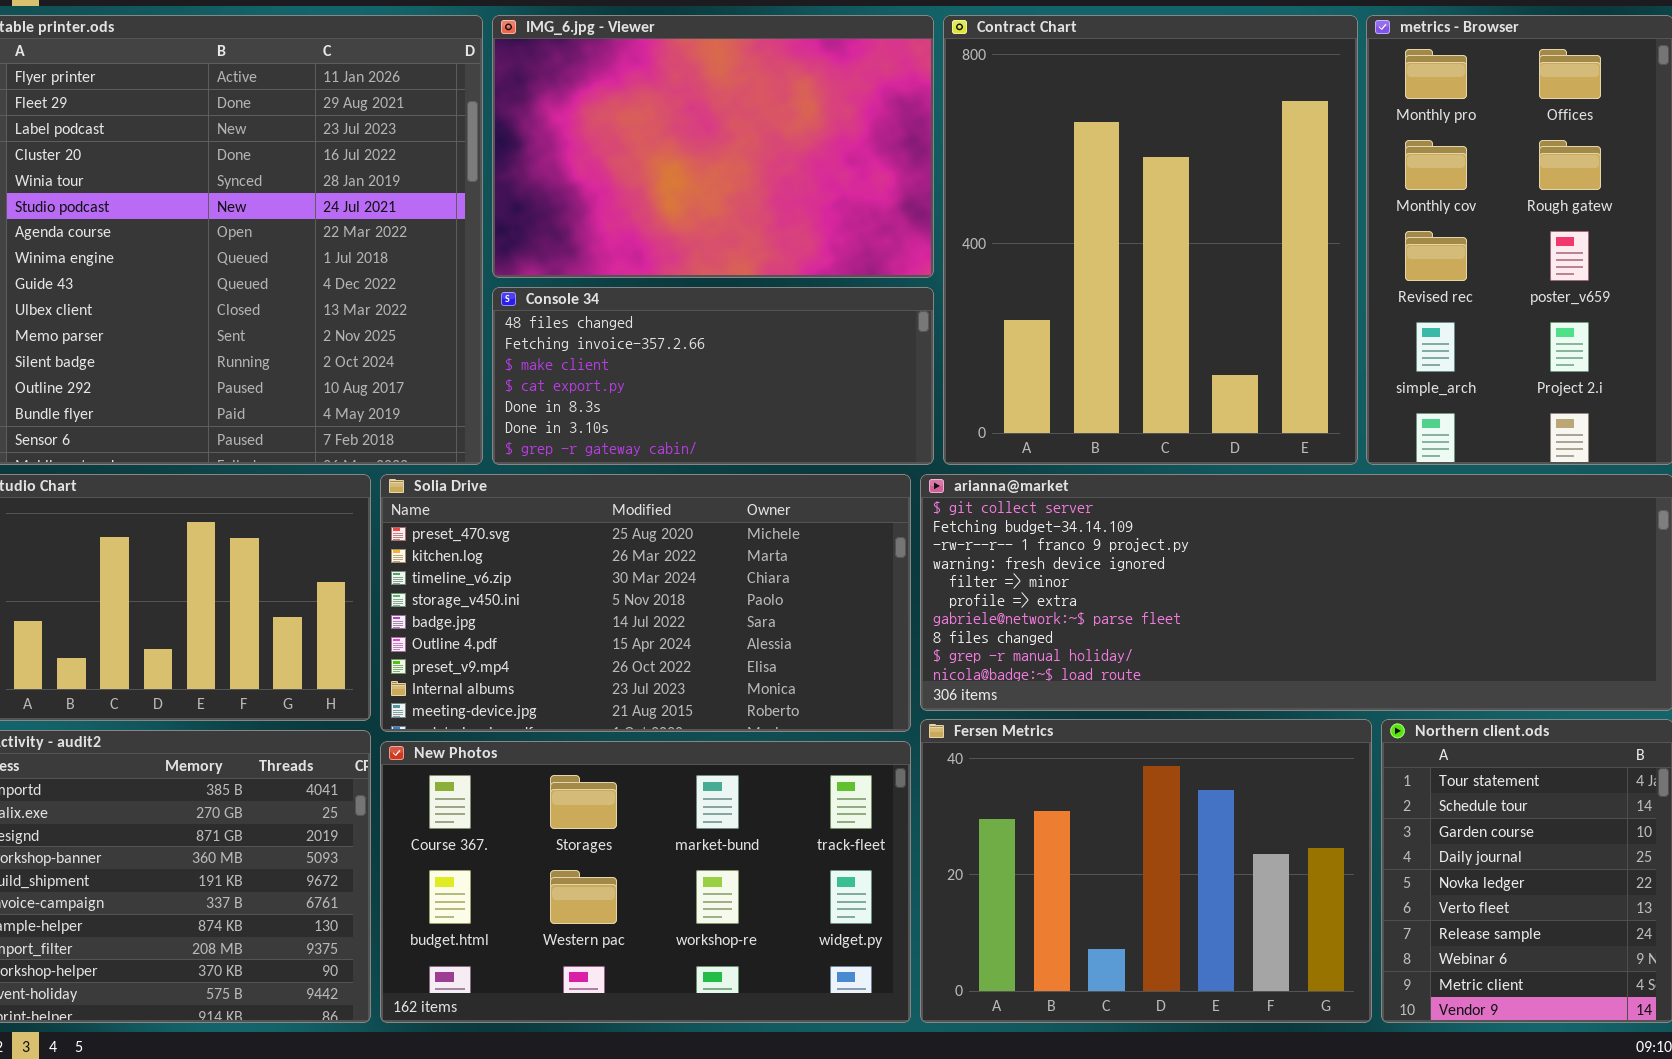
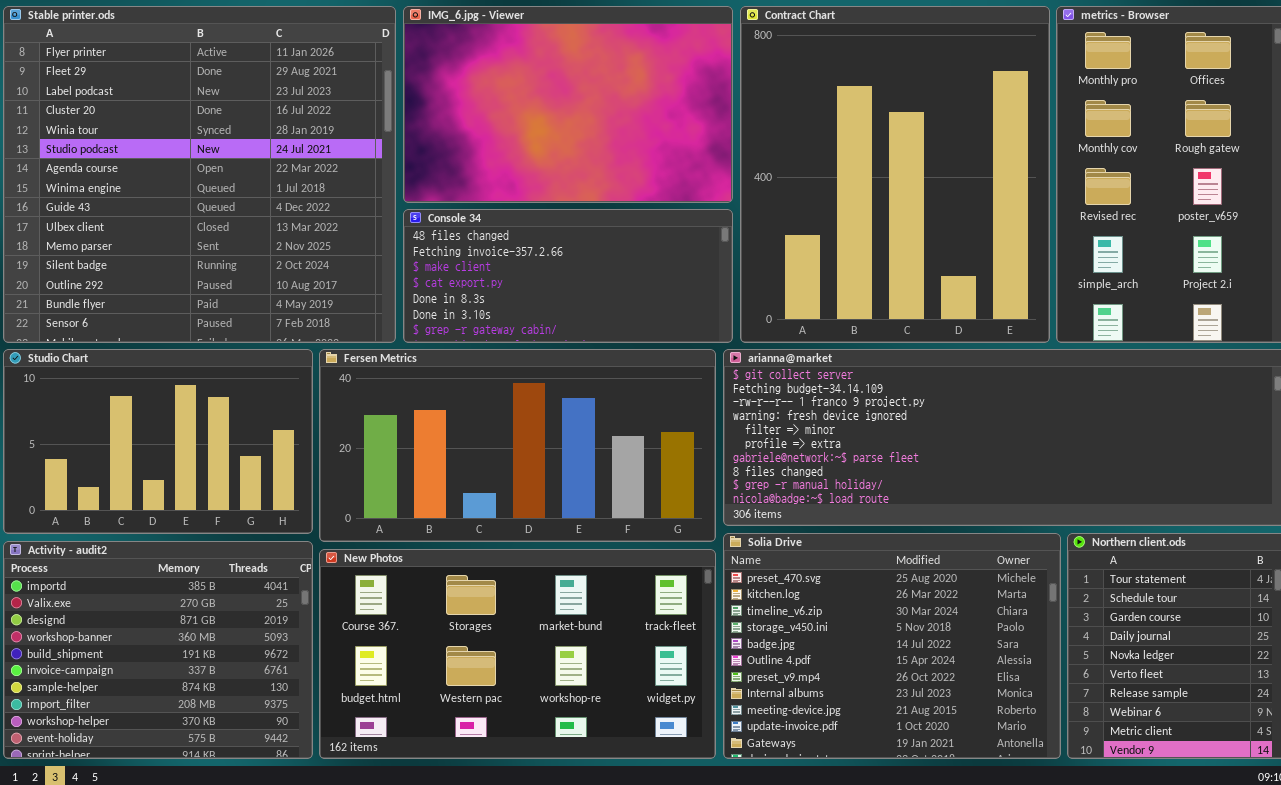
Solia Drive: [380,474,911,732] -> [723,533,1061,759], moved, resized
Fersen Metrics: [920,719,1372,1023] -> [319,349,716,542], moved, resized

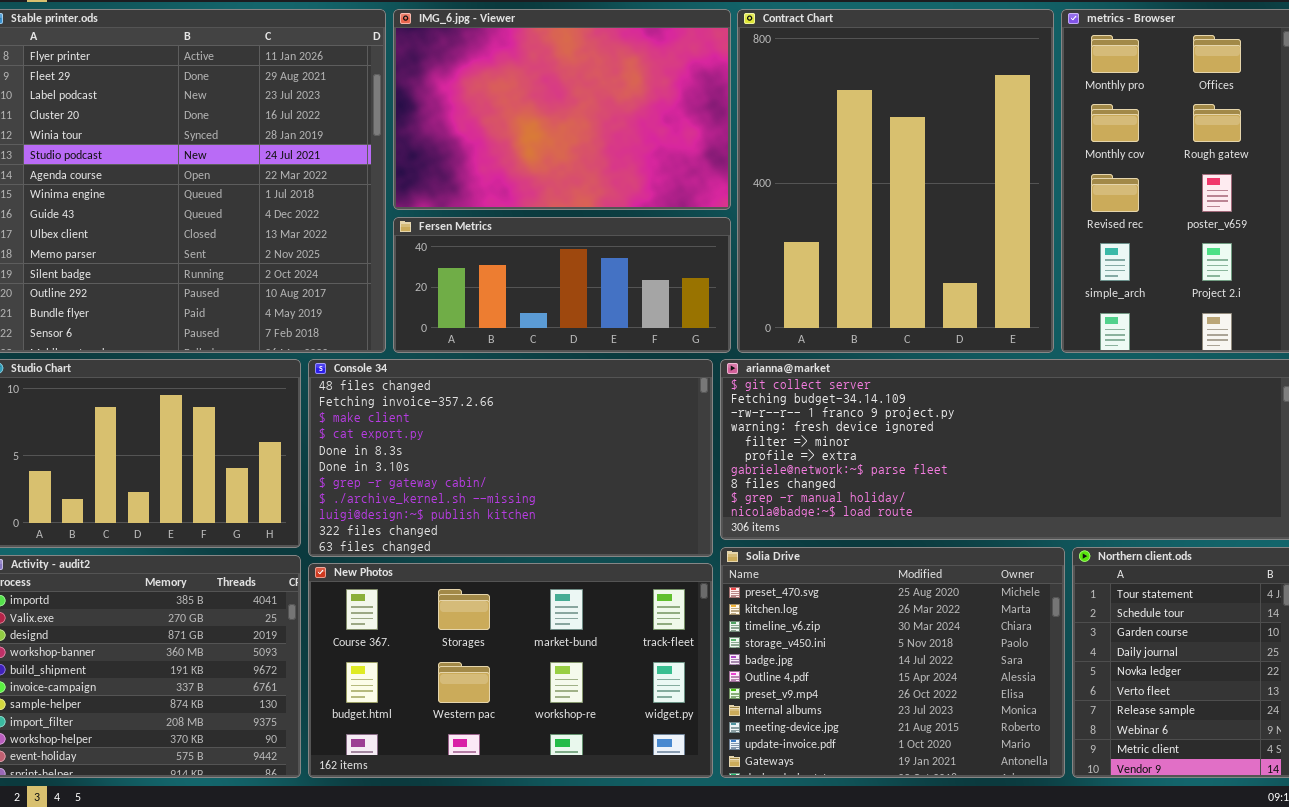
Console 34: [403,209,733,343] -> [308,359,713,557], moved, resized
Fersen Metrics: [319,349,716,542] -> [393,217,731,353], moved, resized

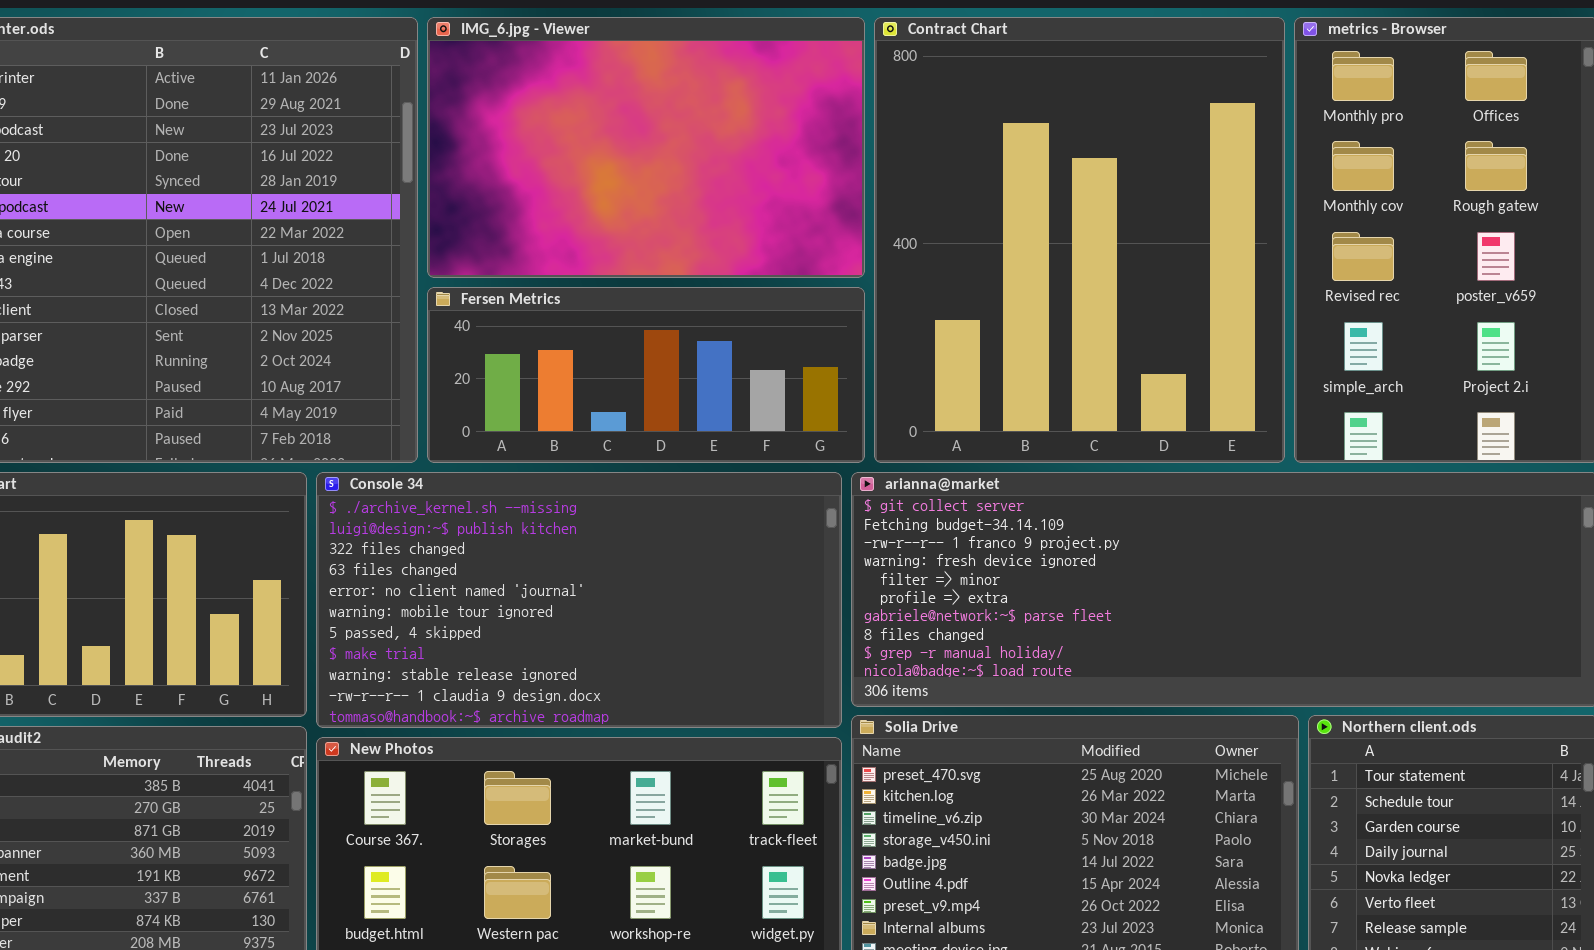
Console 34: [308,359,713,557] -> [316,472,842,728], scrolled down 7 rows

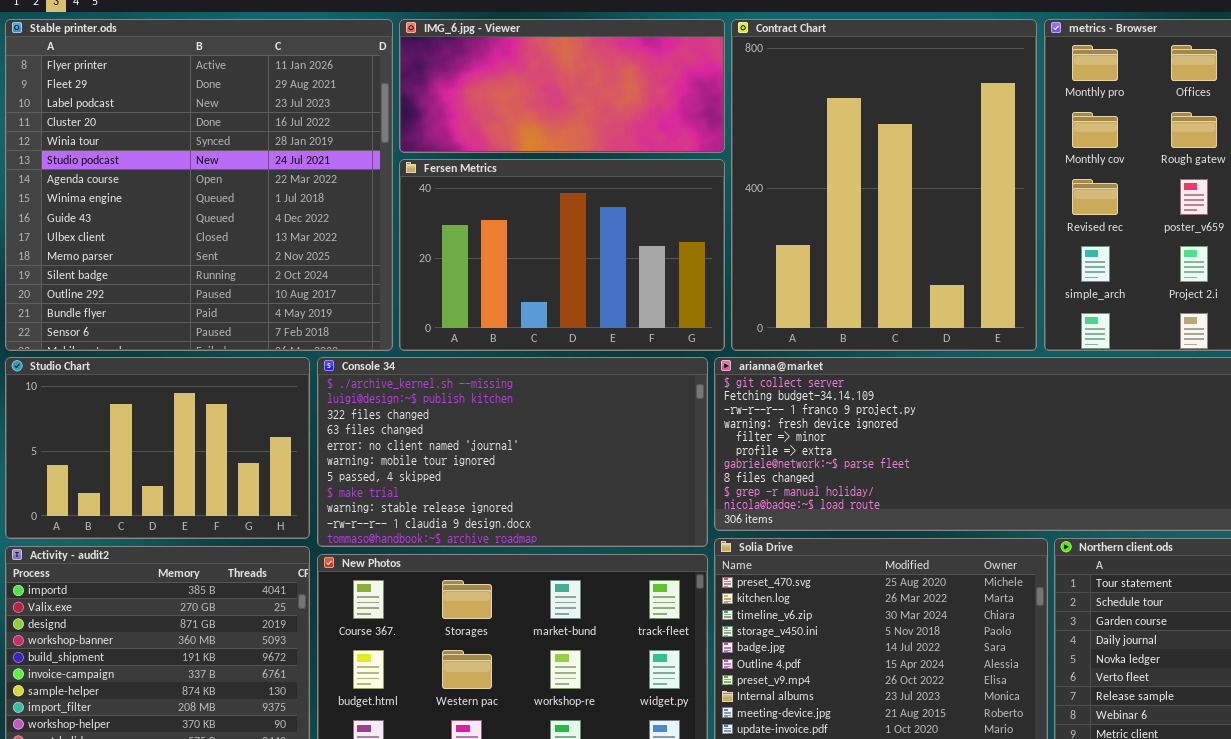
IMG_6.jpg - Viewer: [427,17,865,278] -> [399,19,725,153], resized
Fersen Metrics: [427,287,865,463] -> [399,159,725,351], resized

